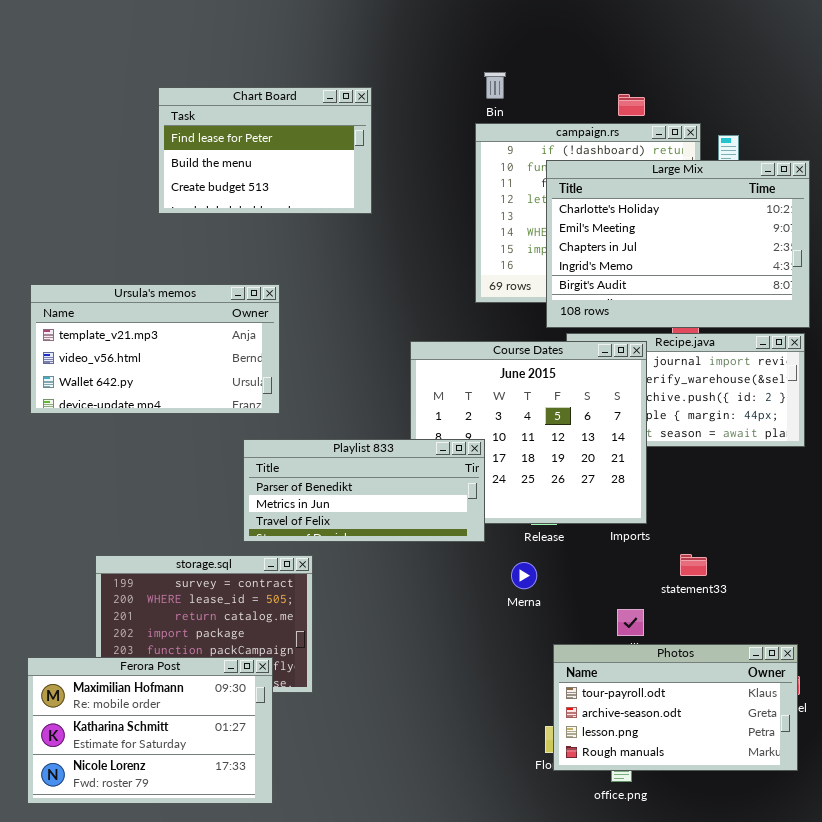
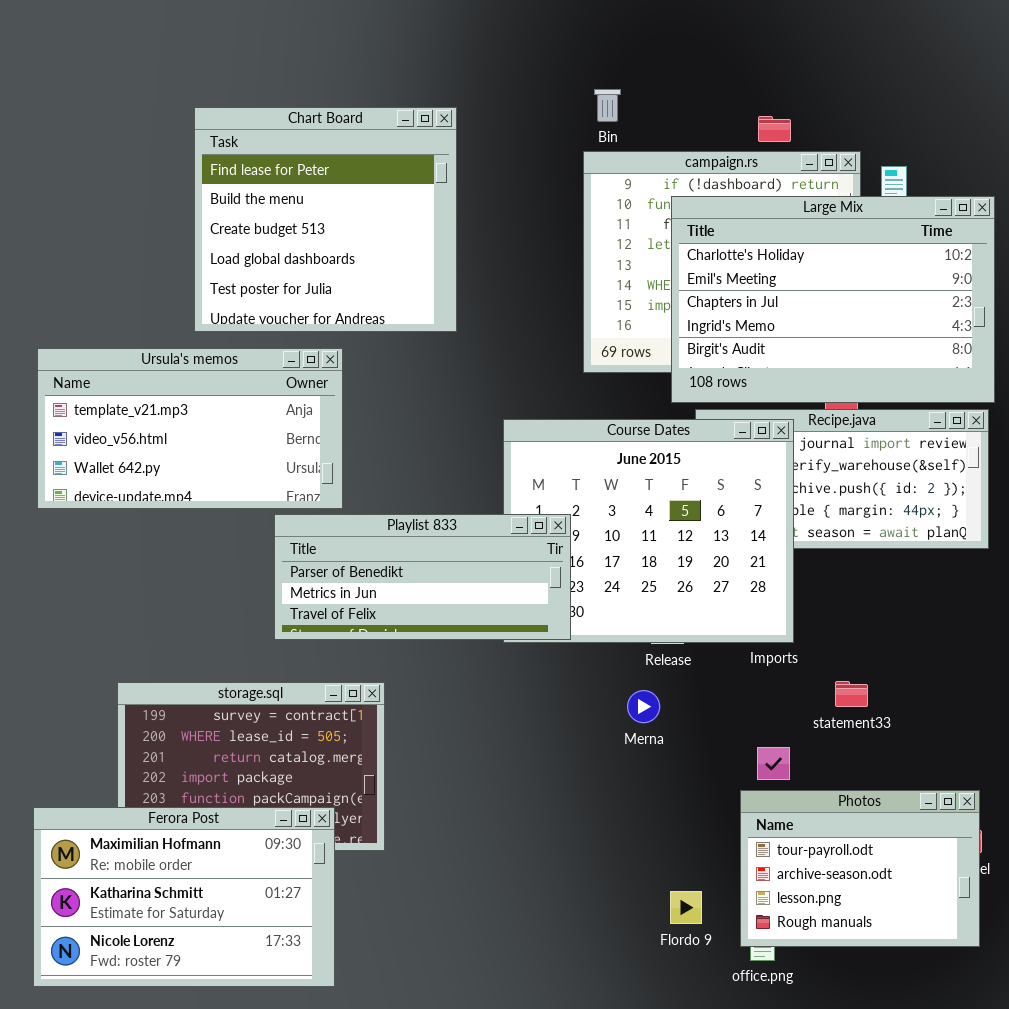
Chart Board: [158,87,372,214] -> [194,107,457,332], resized
Playlist 833: [243,439,485,542] -> [274,514,571,640], moved
Photos: [553,644,798,771] -> [740,790,980,947], resized

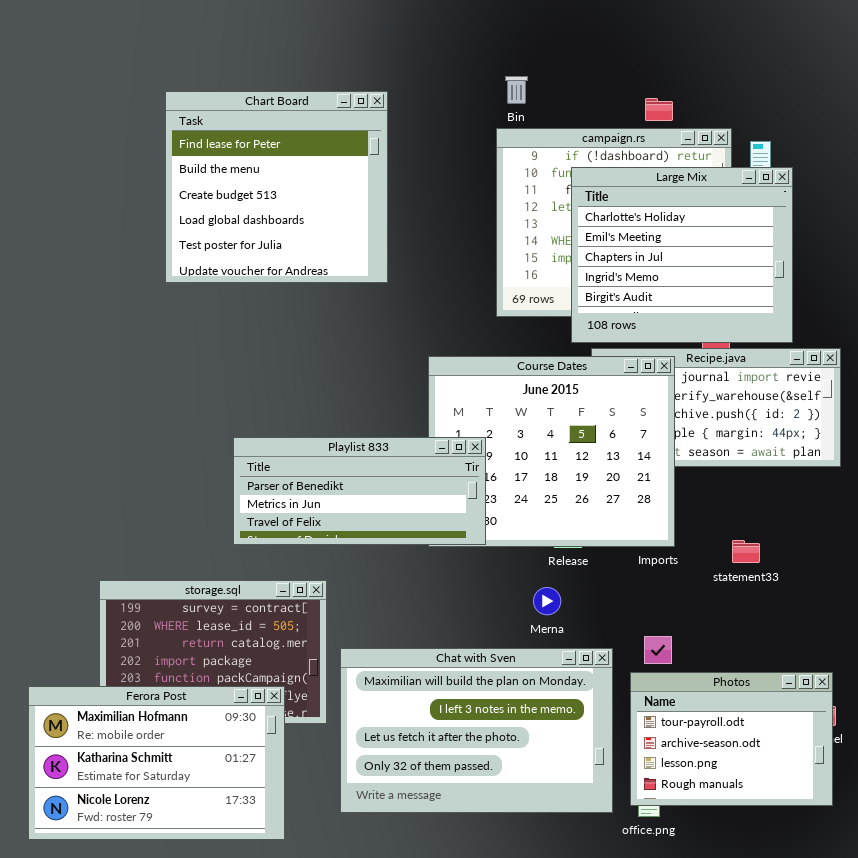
Large Mix: [671,196,995,403] -> [571,167,793,343], resized
Ursula's memos: [37,348,343,509] -> none, closed
statement33: [835,681,868,707] -> [732,540,760,563], moved
Chat with Sven: none -> [340,648,613,813], opened

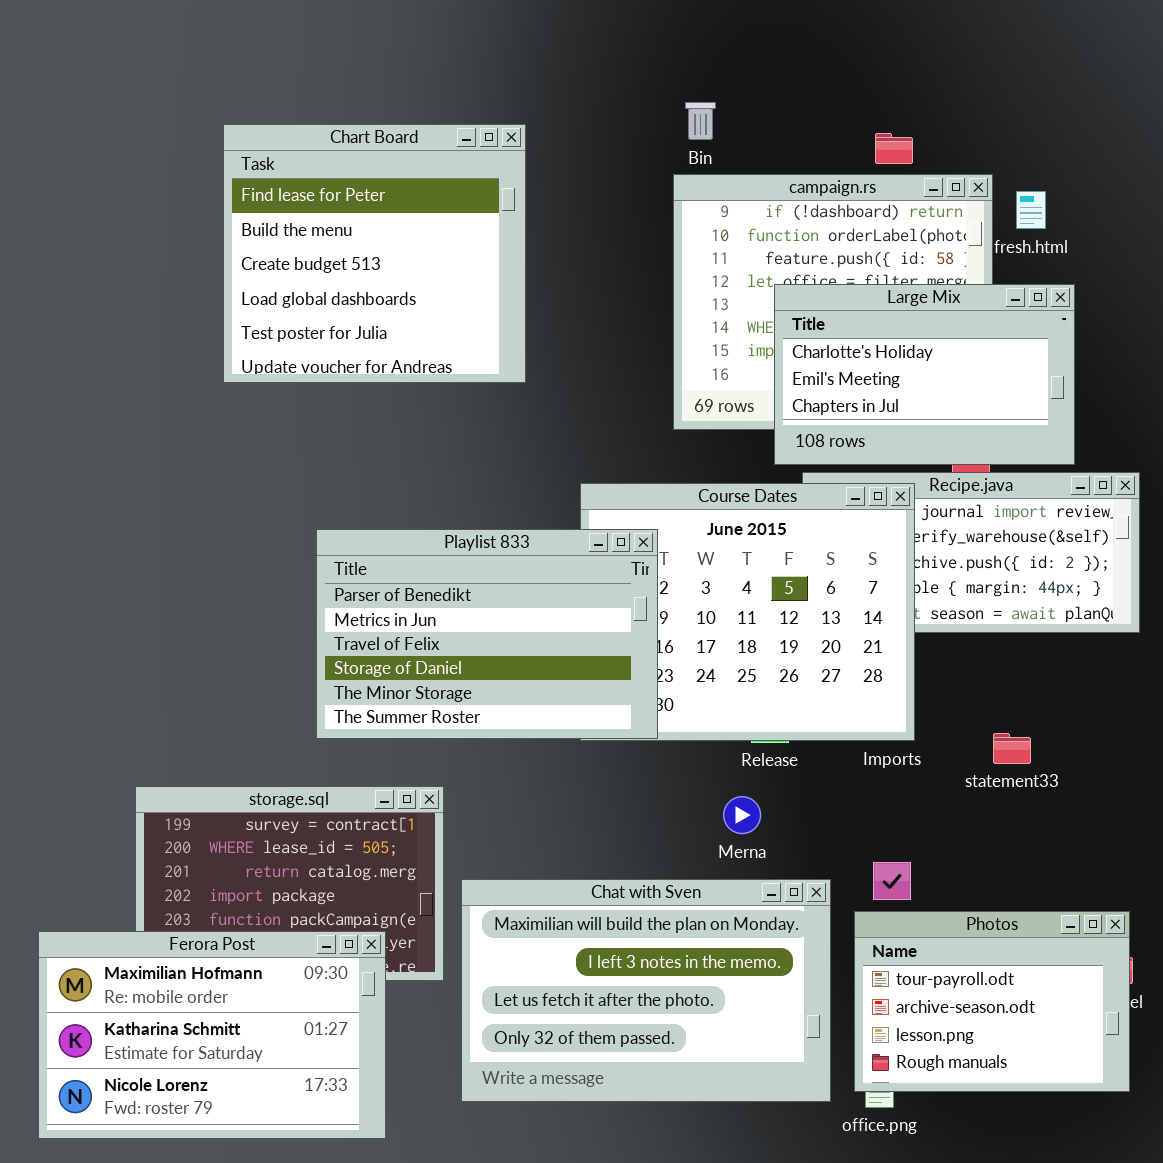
Large Mix: [571,167,793,343] -> [774,284,1075,465], resized
Playlist 833: [233,437,486,545] -> [316,529,658,739], resized

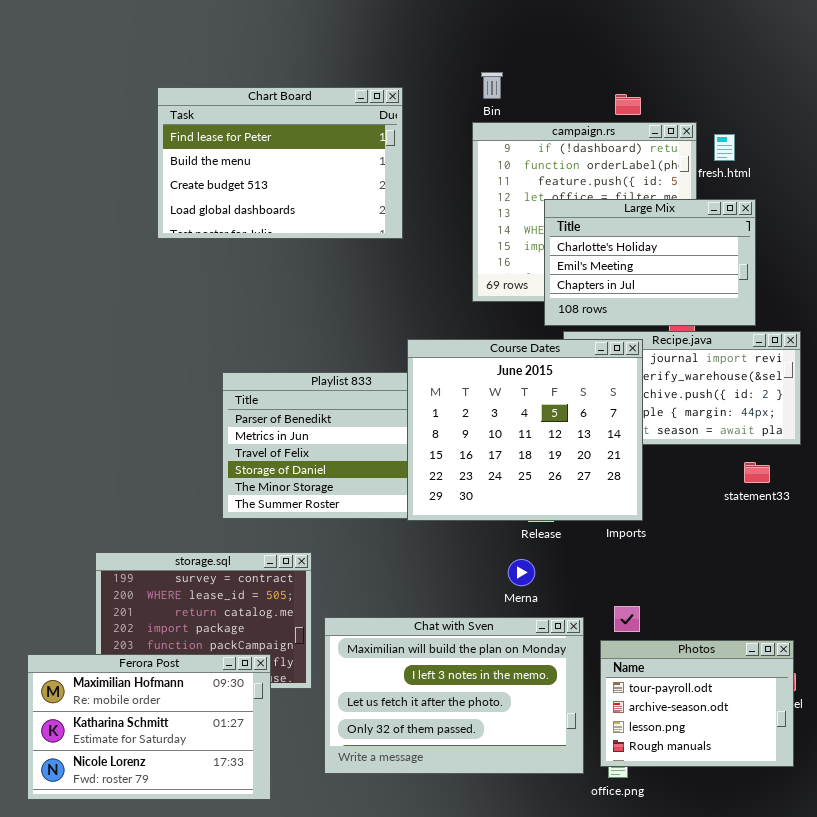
Chart Board: [223,124,526,383] -> [157,87,403,239], resized
Course Dates: [580,483,915,741] -> [407,339,643,521], raised
statement33: [993,733,1031,764] -> [744,462,770,483], moved

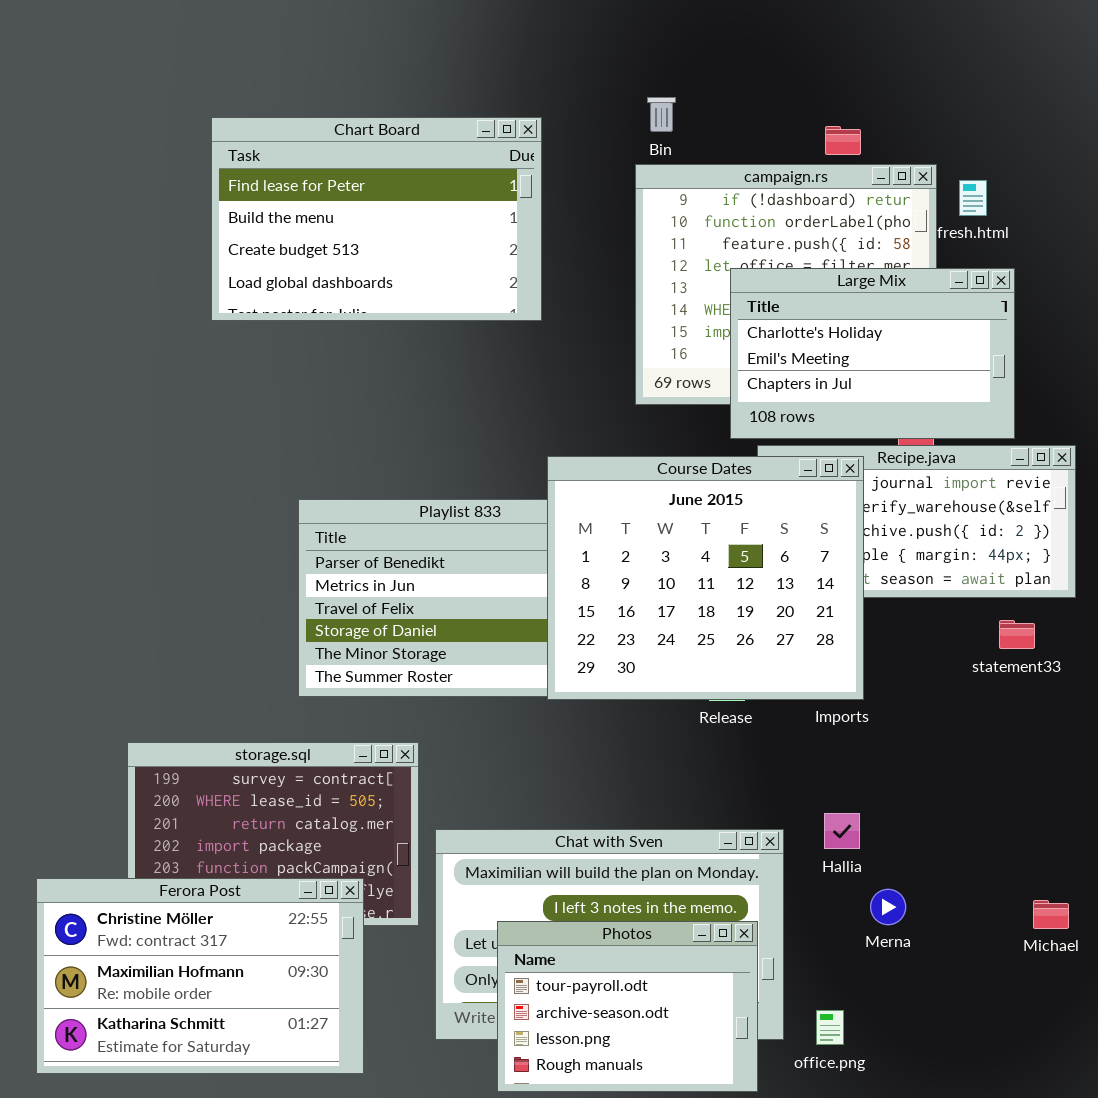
Merna: [508,559,535,586] -> [870,889,906,925], moved
Photos: [600,640,794,767] -> [497,921,758,1092], moved
Ferora Post: [27,654,271,800] -> [36,878,364,1074], scrolled up 1 row

